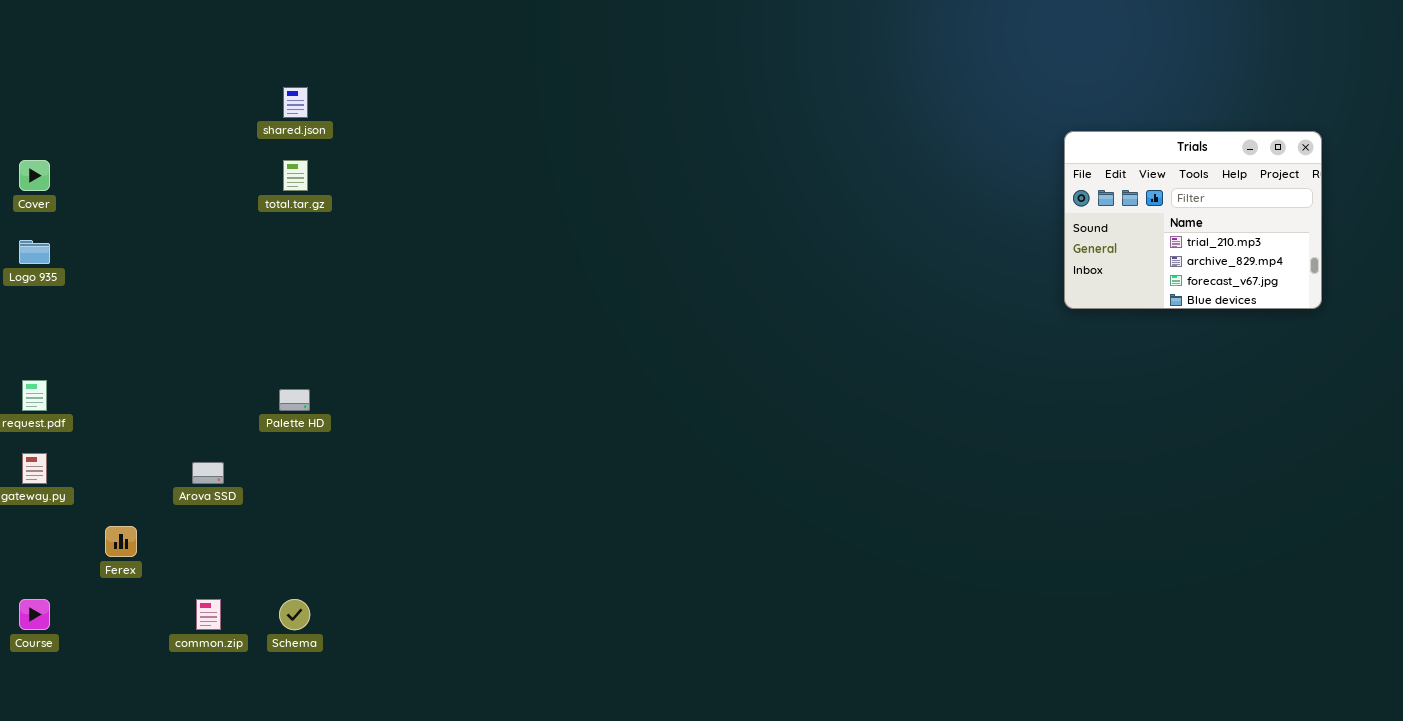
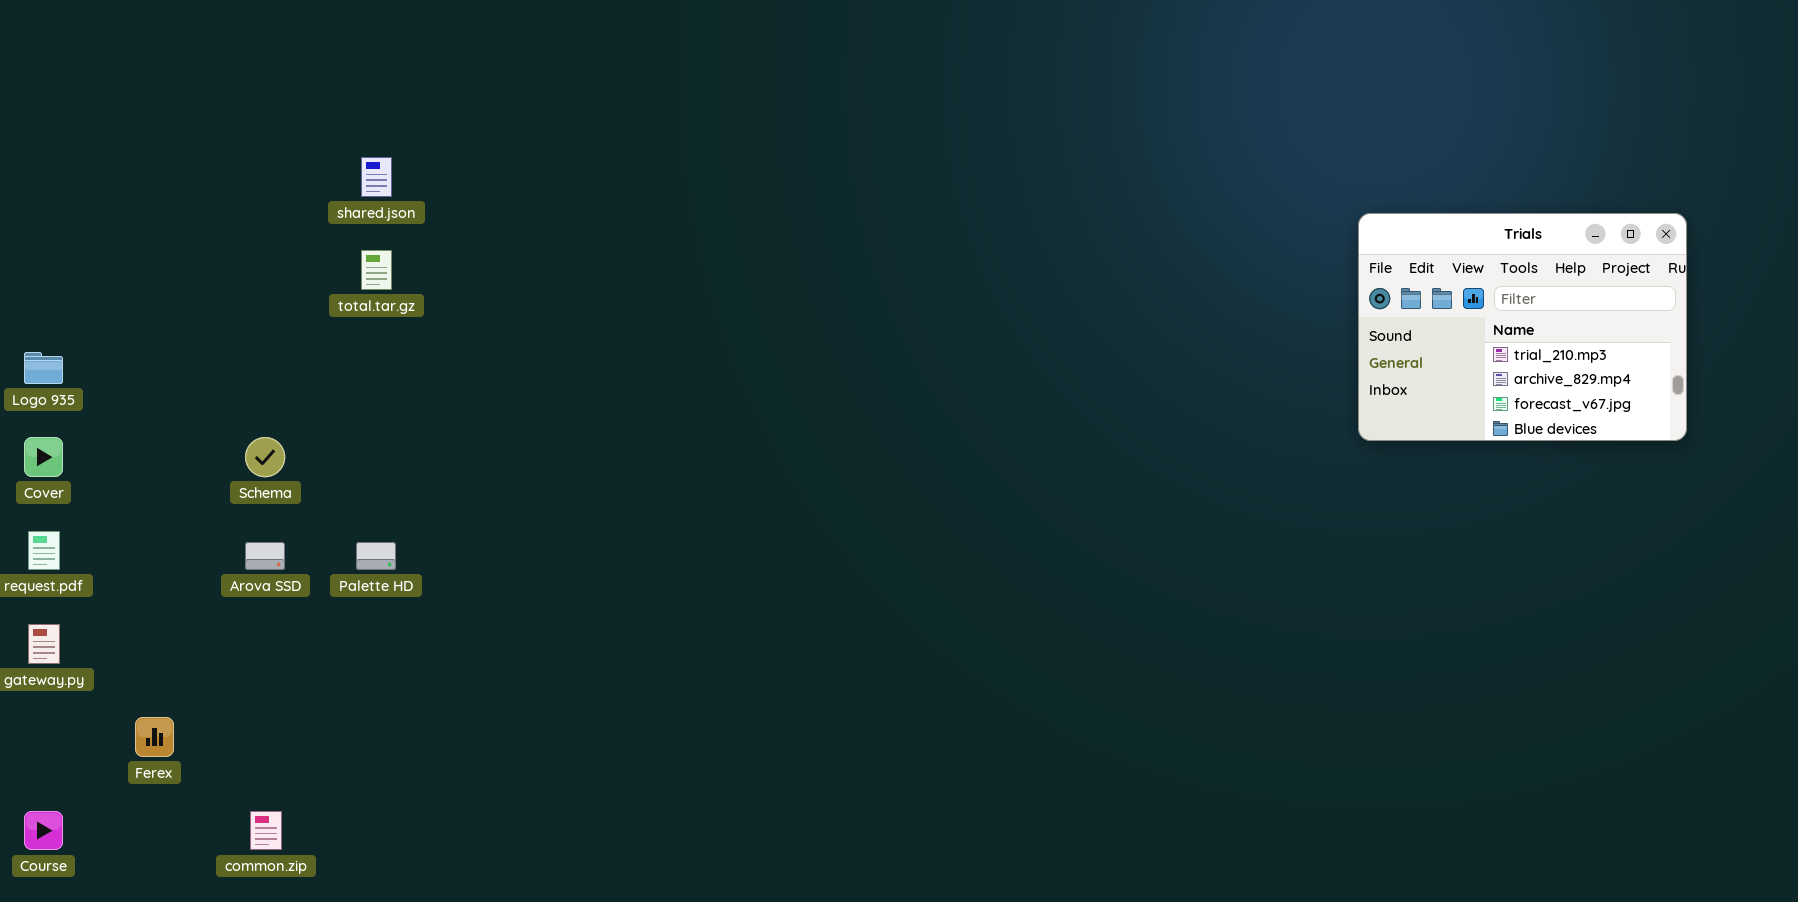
Cover: [19,160,50,191] -> [24,437,63,477], moved
Arova SSD: [192,462,224,484] -> [245,542,285,570], moved
Schema: [279,599,310,630] -> [245,437,285,477], moved

